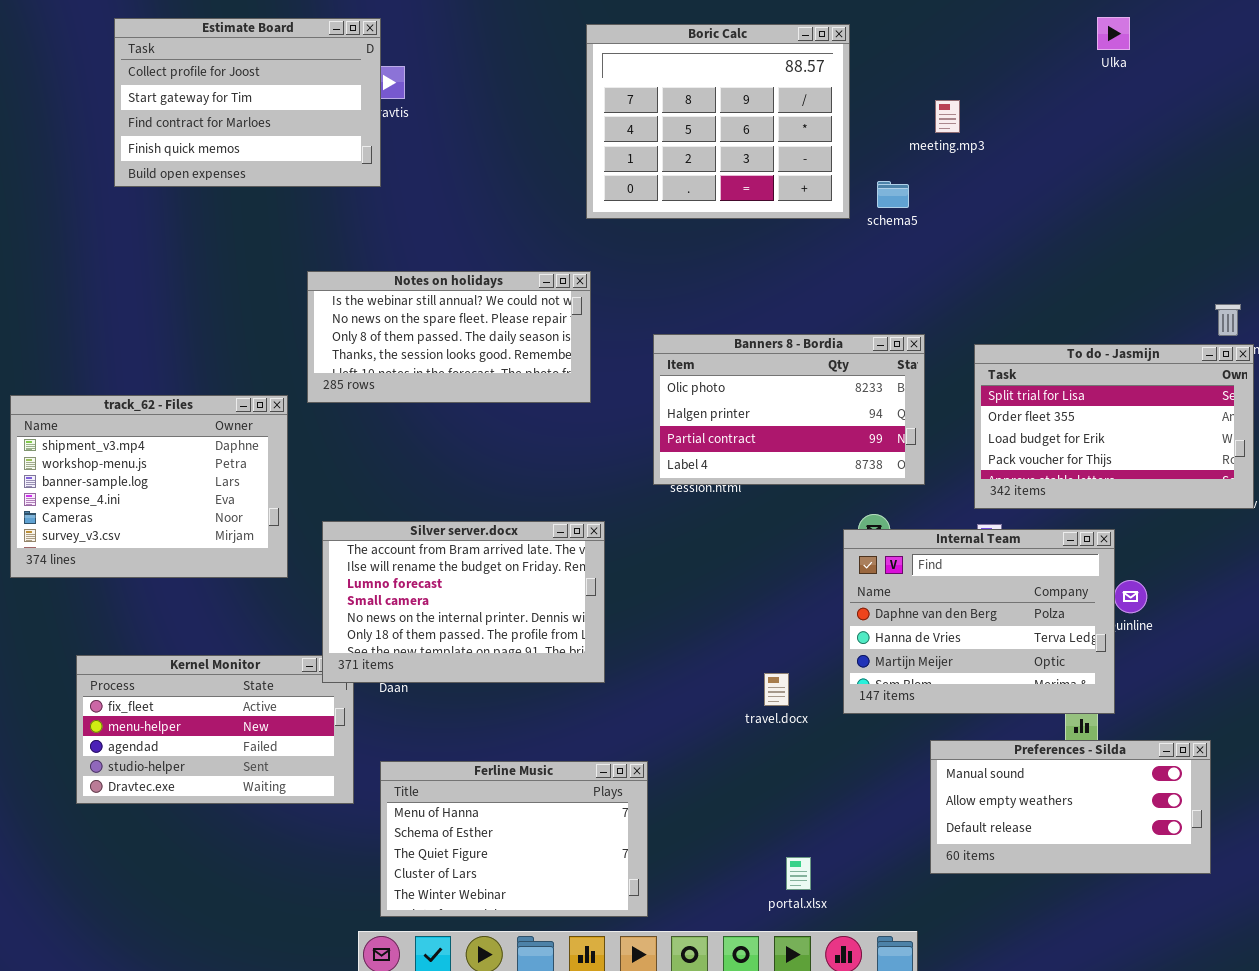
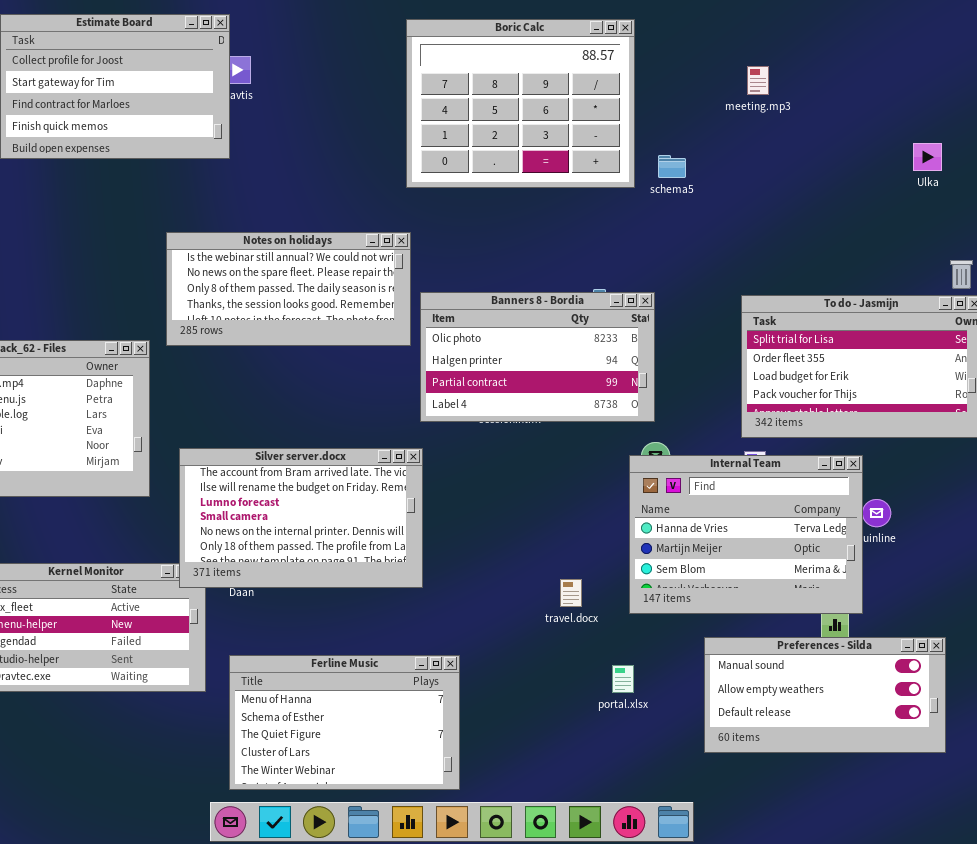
Ulka: [1097,17,1130,50] -> [913,143,942,171], moved
meeting.mp3: [935,100,960,133] -> [747,66,769,95], moved
Banners 8 - Bordia: [653,334,925,485] -> [420,292,655,422], moved
Internal Team: [843,529,1115,714] -> [629,455,863,614], scrolled down 1 row
portal.xlsx: [786,857,811,890] -> [612,665,634,693], moved

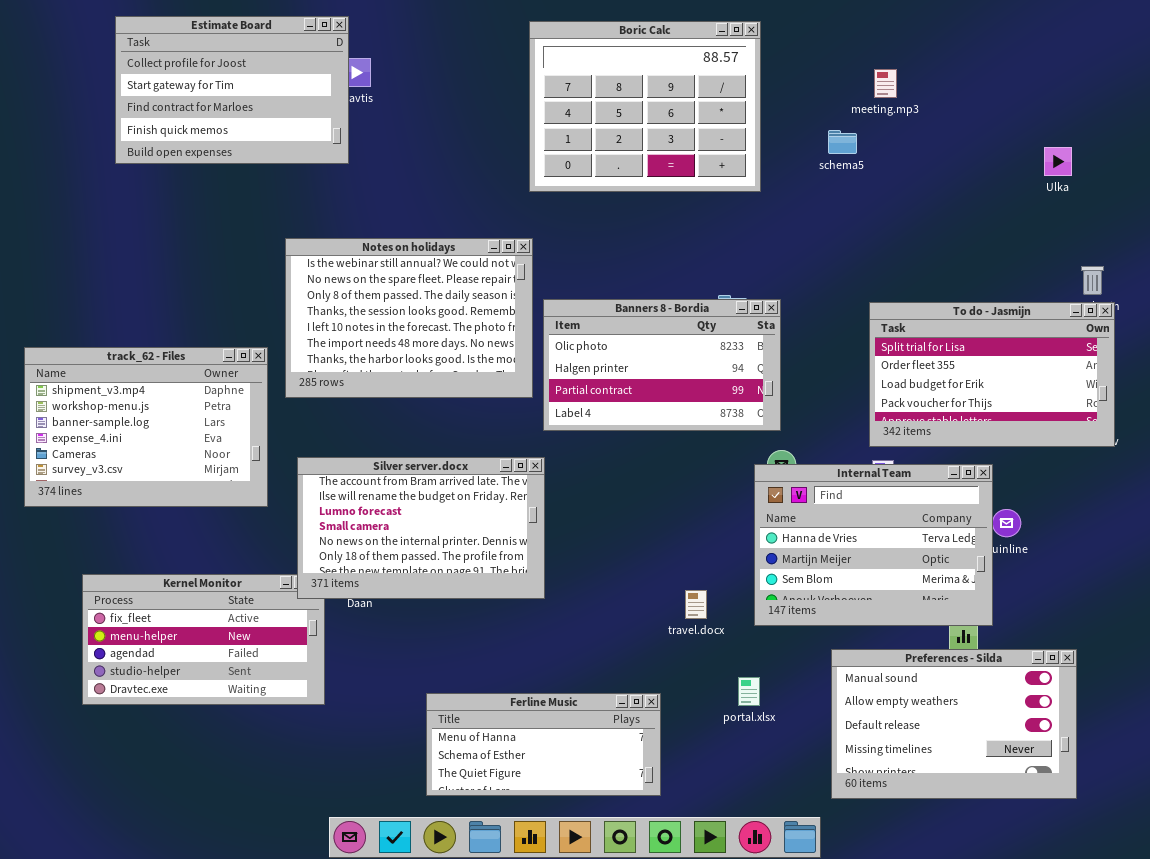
schema5: [658,155,686,178] -> [828,130,857,154], moved
Notes on holidays: [166,232,411,346] -> [285,238,533,398], resized
Preferences - Silda: [704,637,946,753] -> [831,649,1077,799], resized
Ferline Music: [229,655,460,790] -> [426,693,661,796], moved, resized

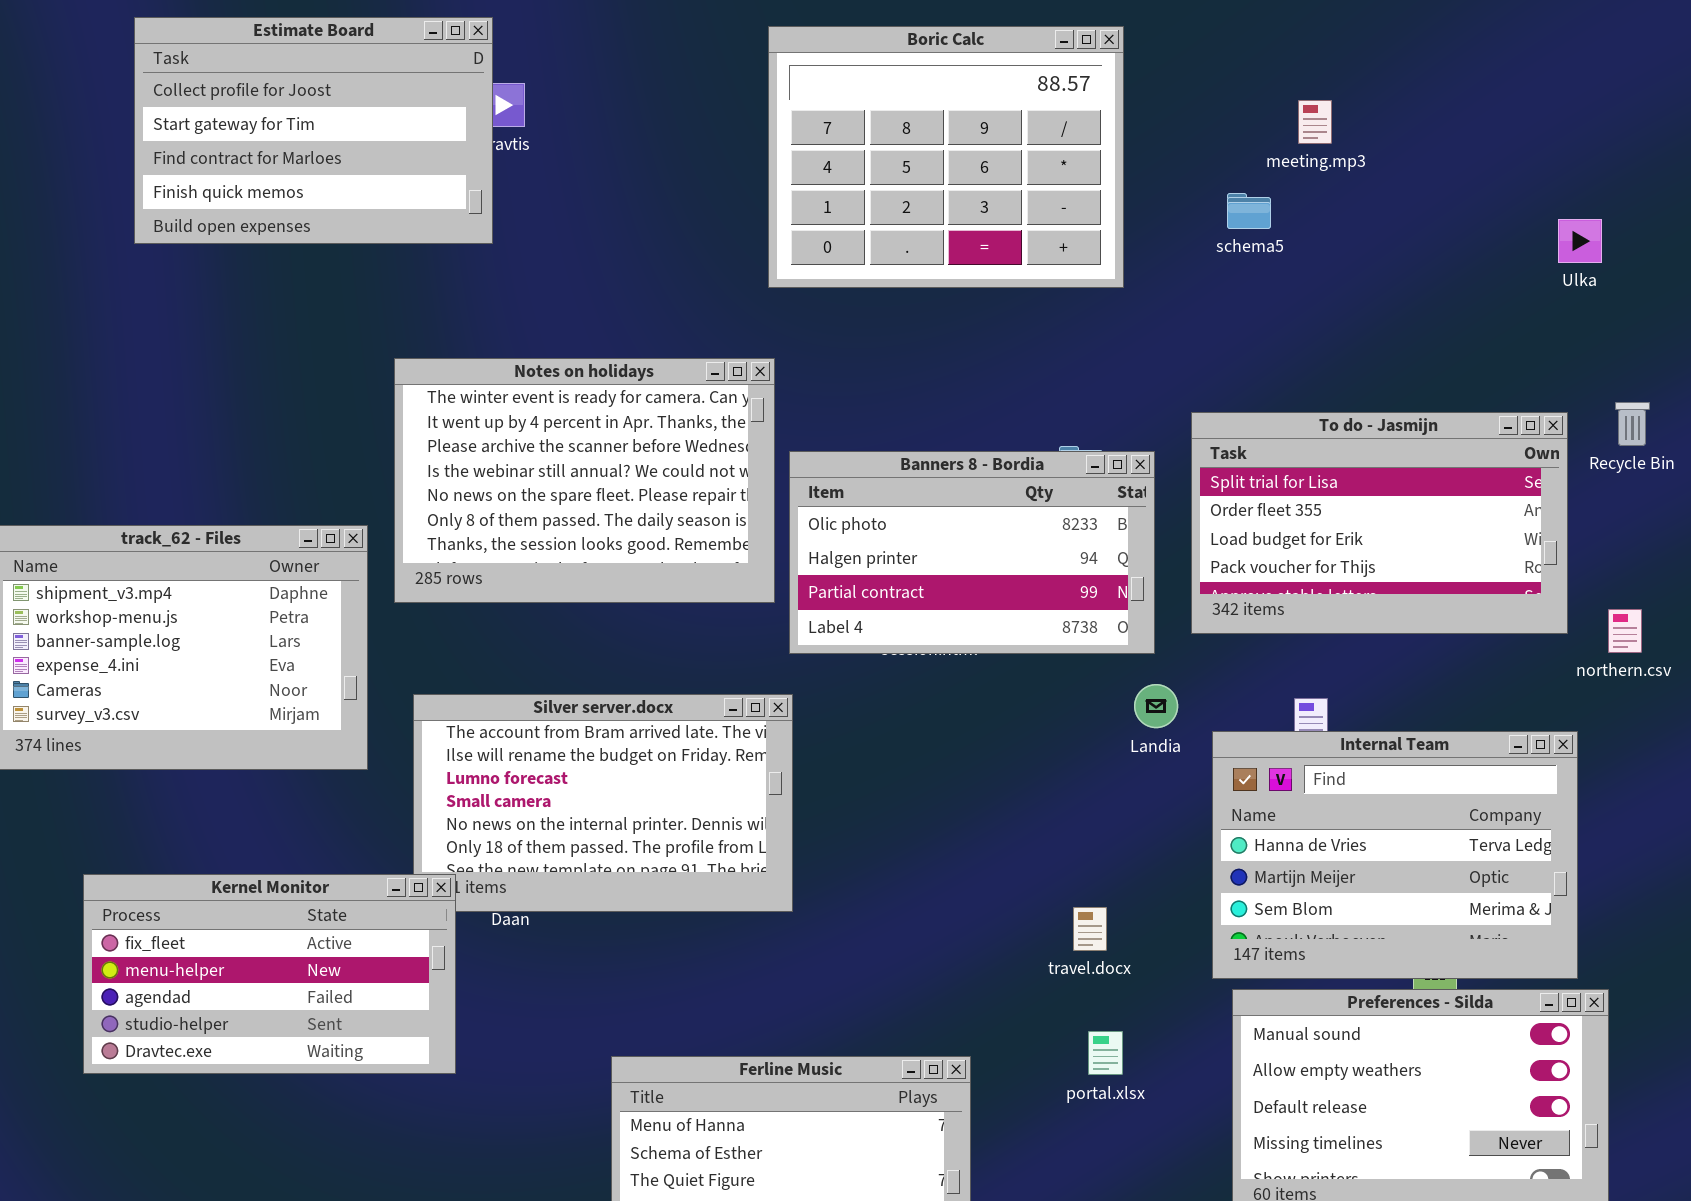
Notes on holidays: [285,238,533,398] -> [394,358,775,603], scrolled up 3 rows
To do - Jasmijn: [869,302,1115,447] -> [1191,412,1568,634], moved
Internal Team: [754,464,993,626] -> [1212,731,1578,979], moved
Kernel Monitor: [82,574,325,705] -> [83,874,456,1074], raised
travel.docx: [685,590,707,619] -> [1073,907,1107,951], moved

